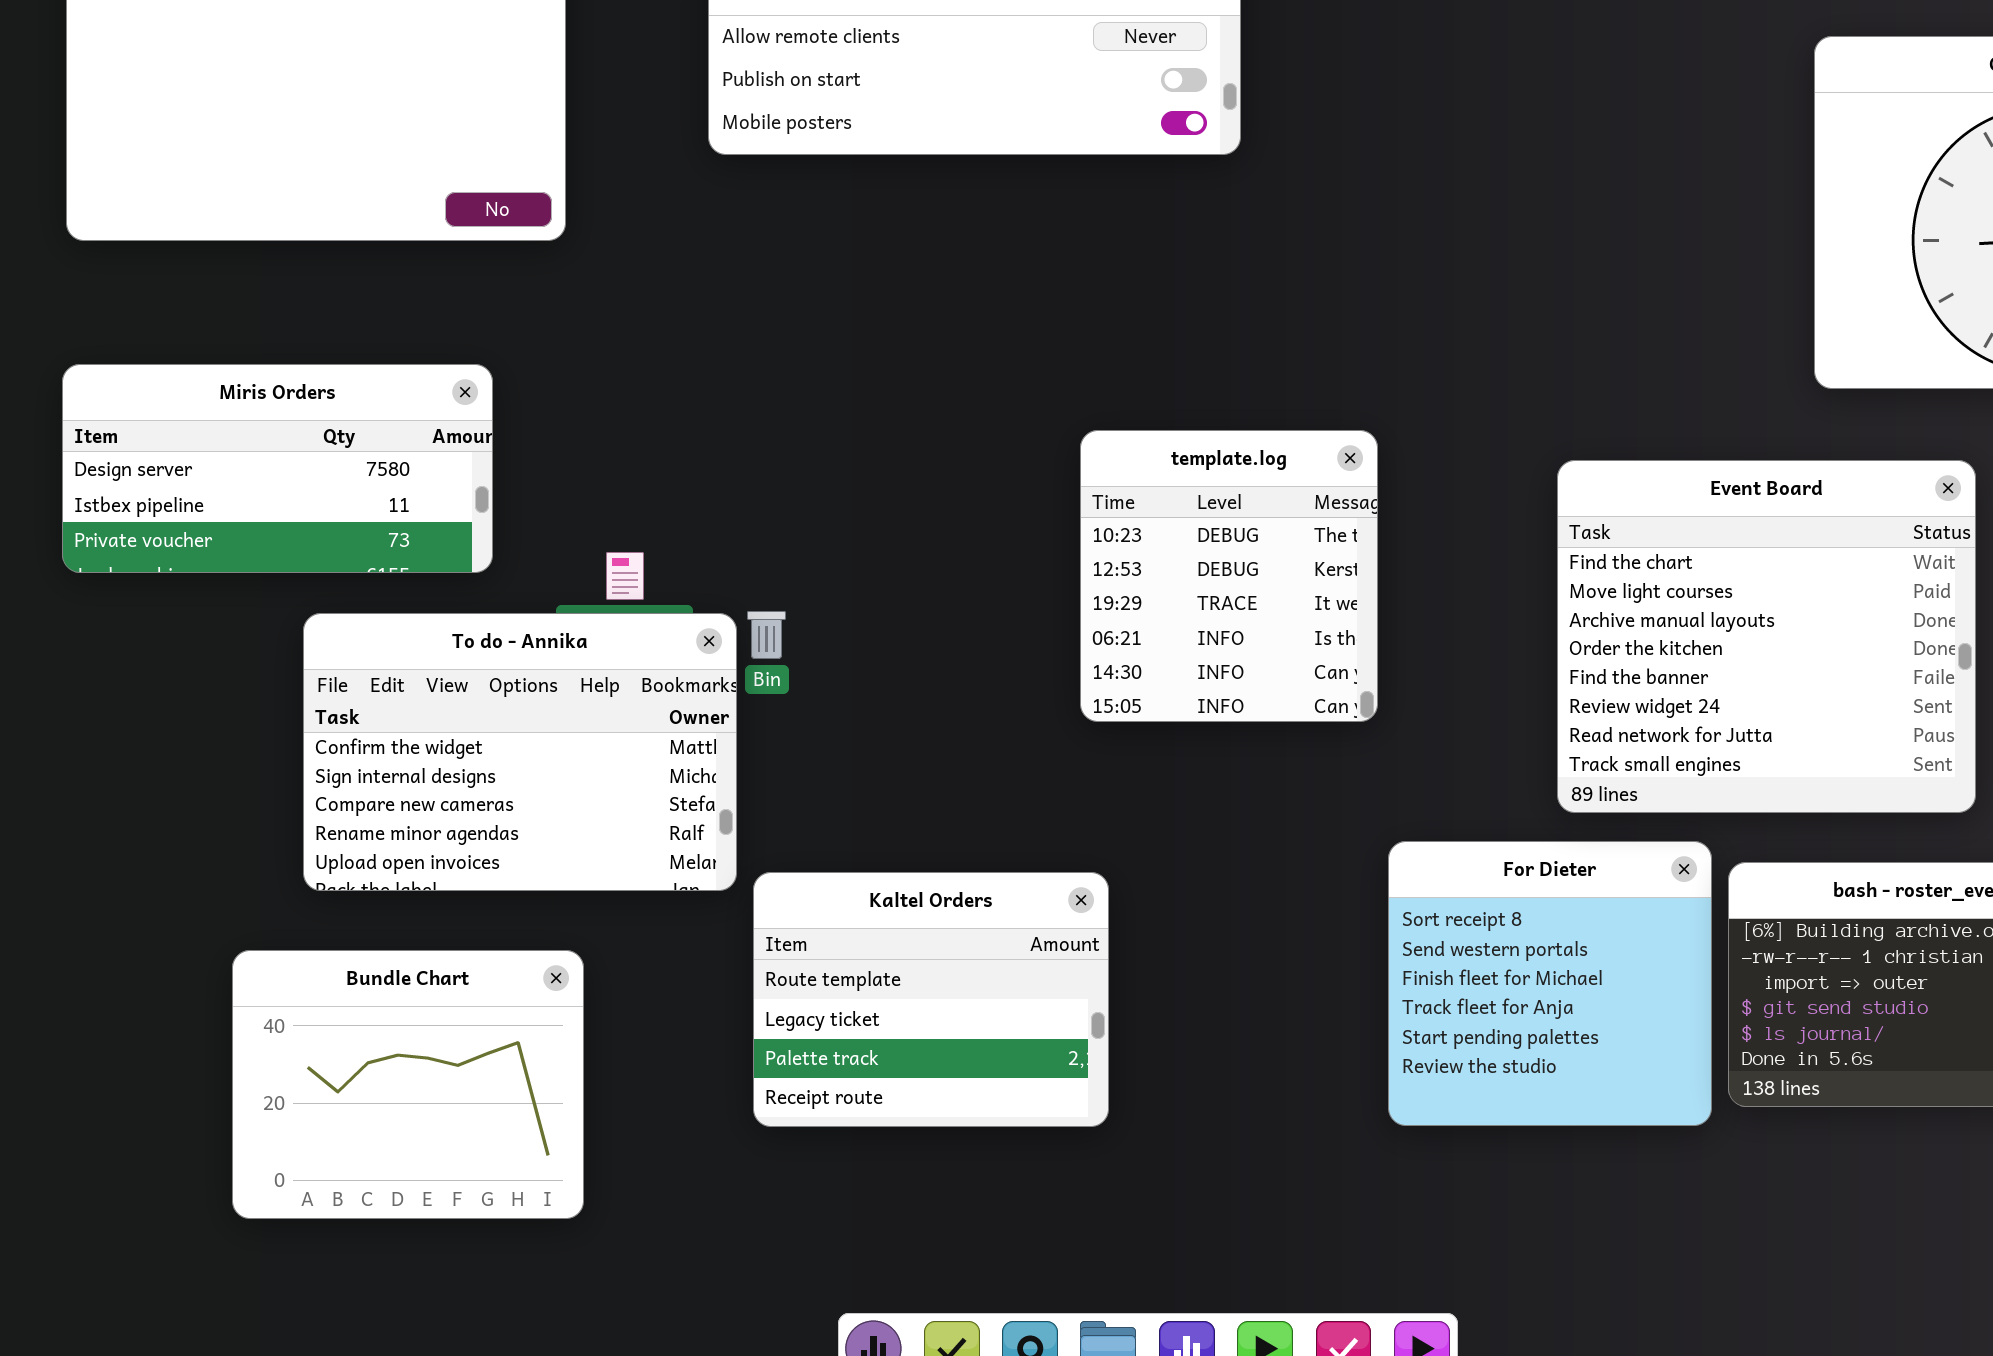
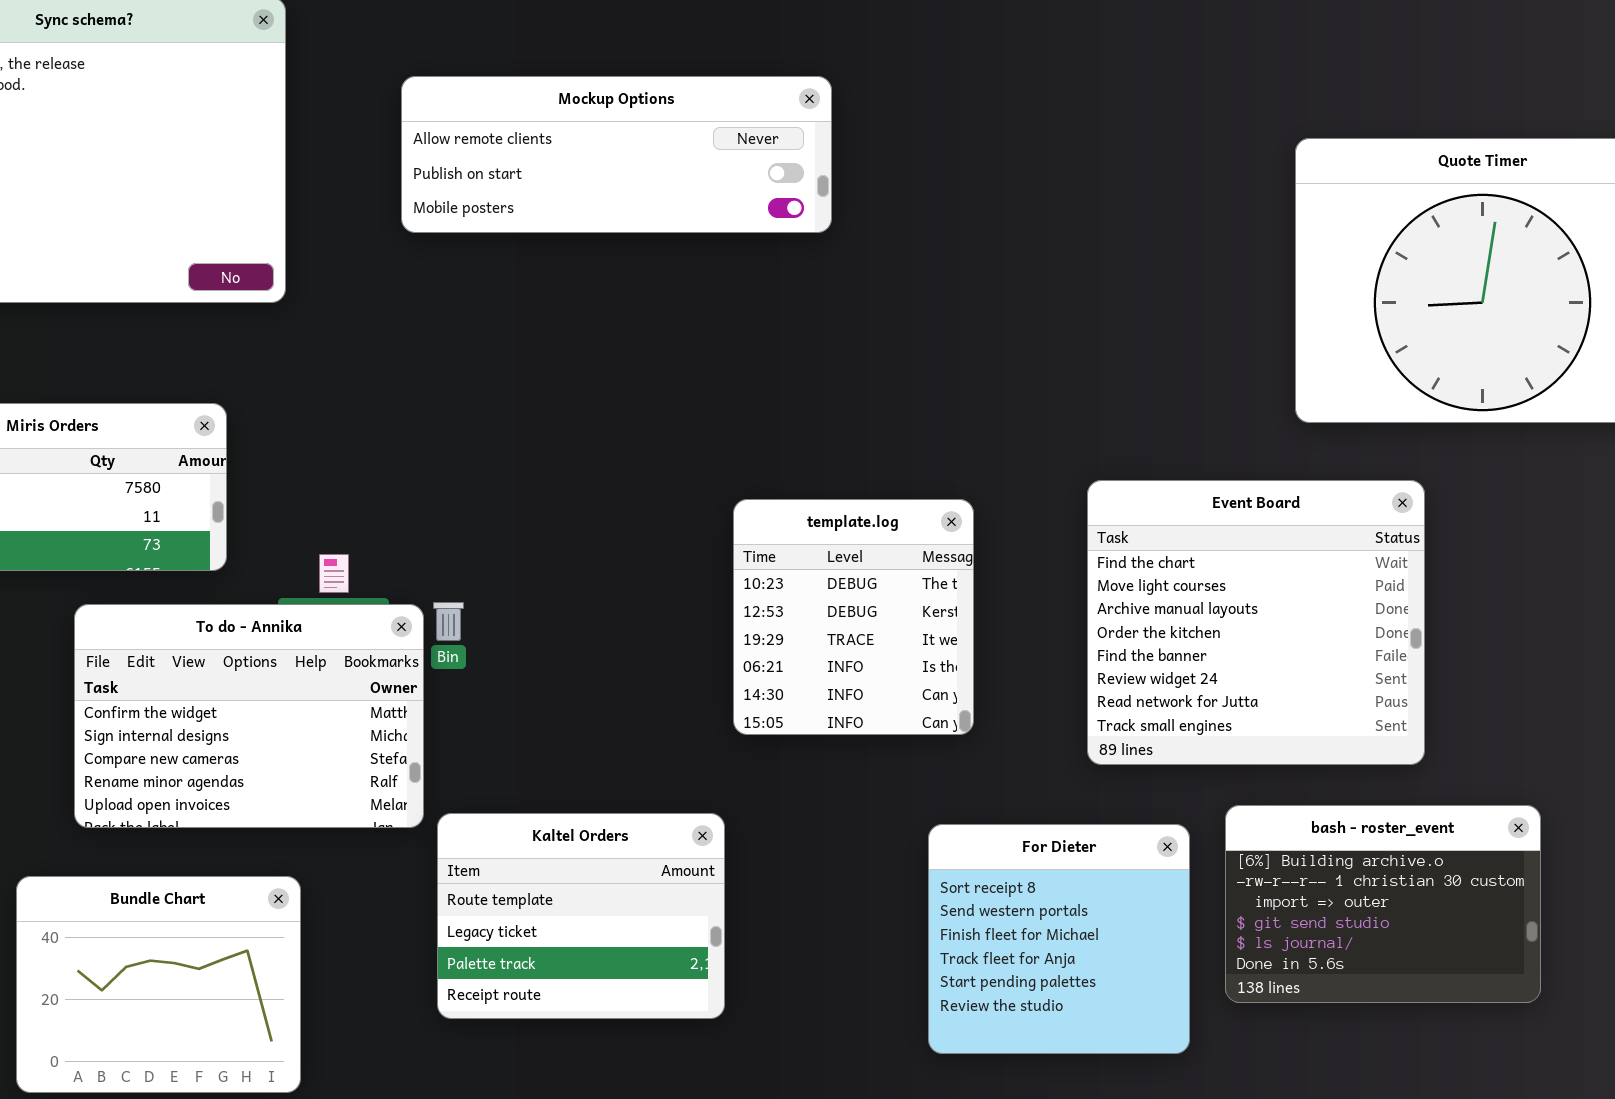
template.log: [1080,430,1378,722] -> [733,499,974,735], moved
For Dieter: [1388,841,1712,1126] -> [928,824,1190,1054], moved

